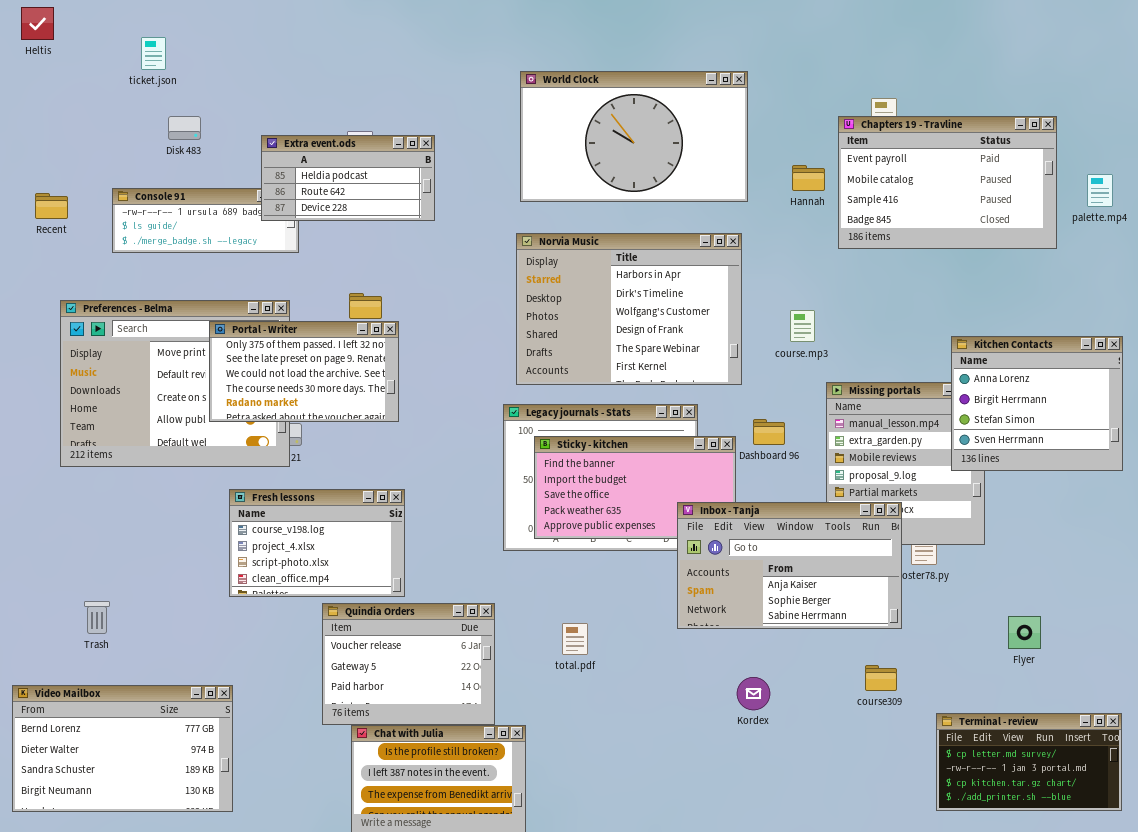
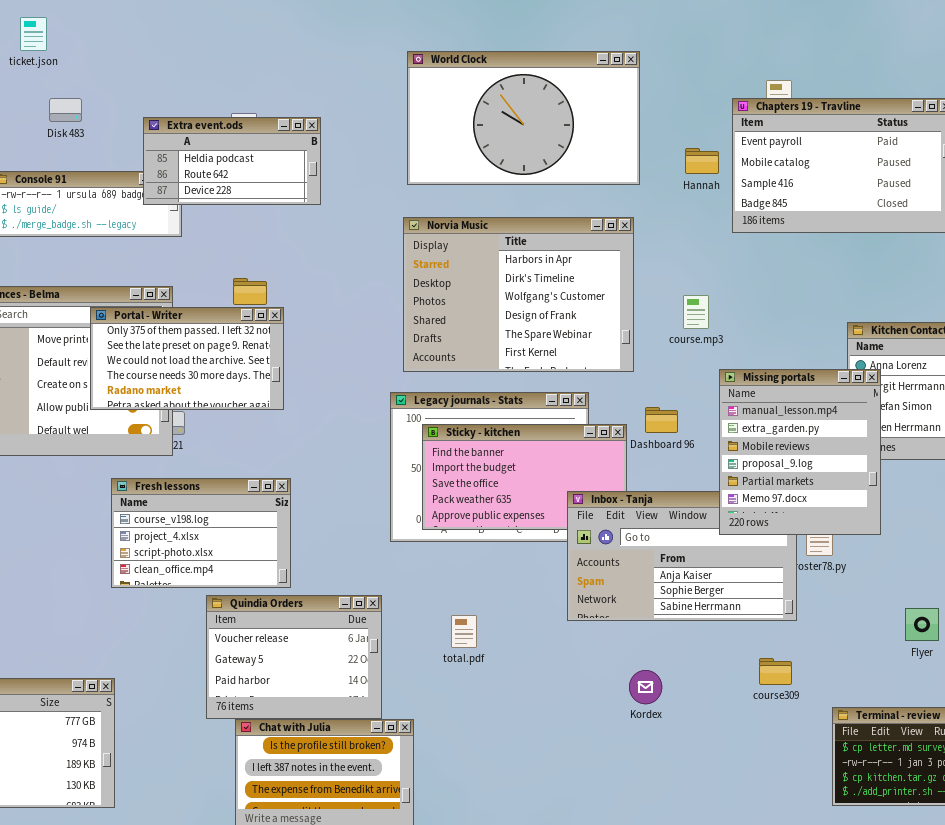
Missing portals: [826,382,985,545] -> [719,369,881,535], raised

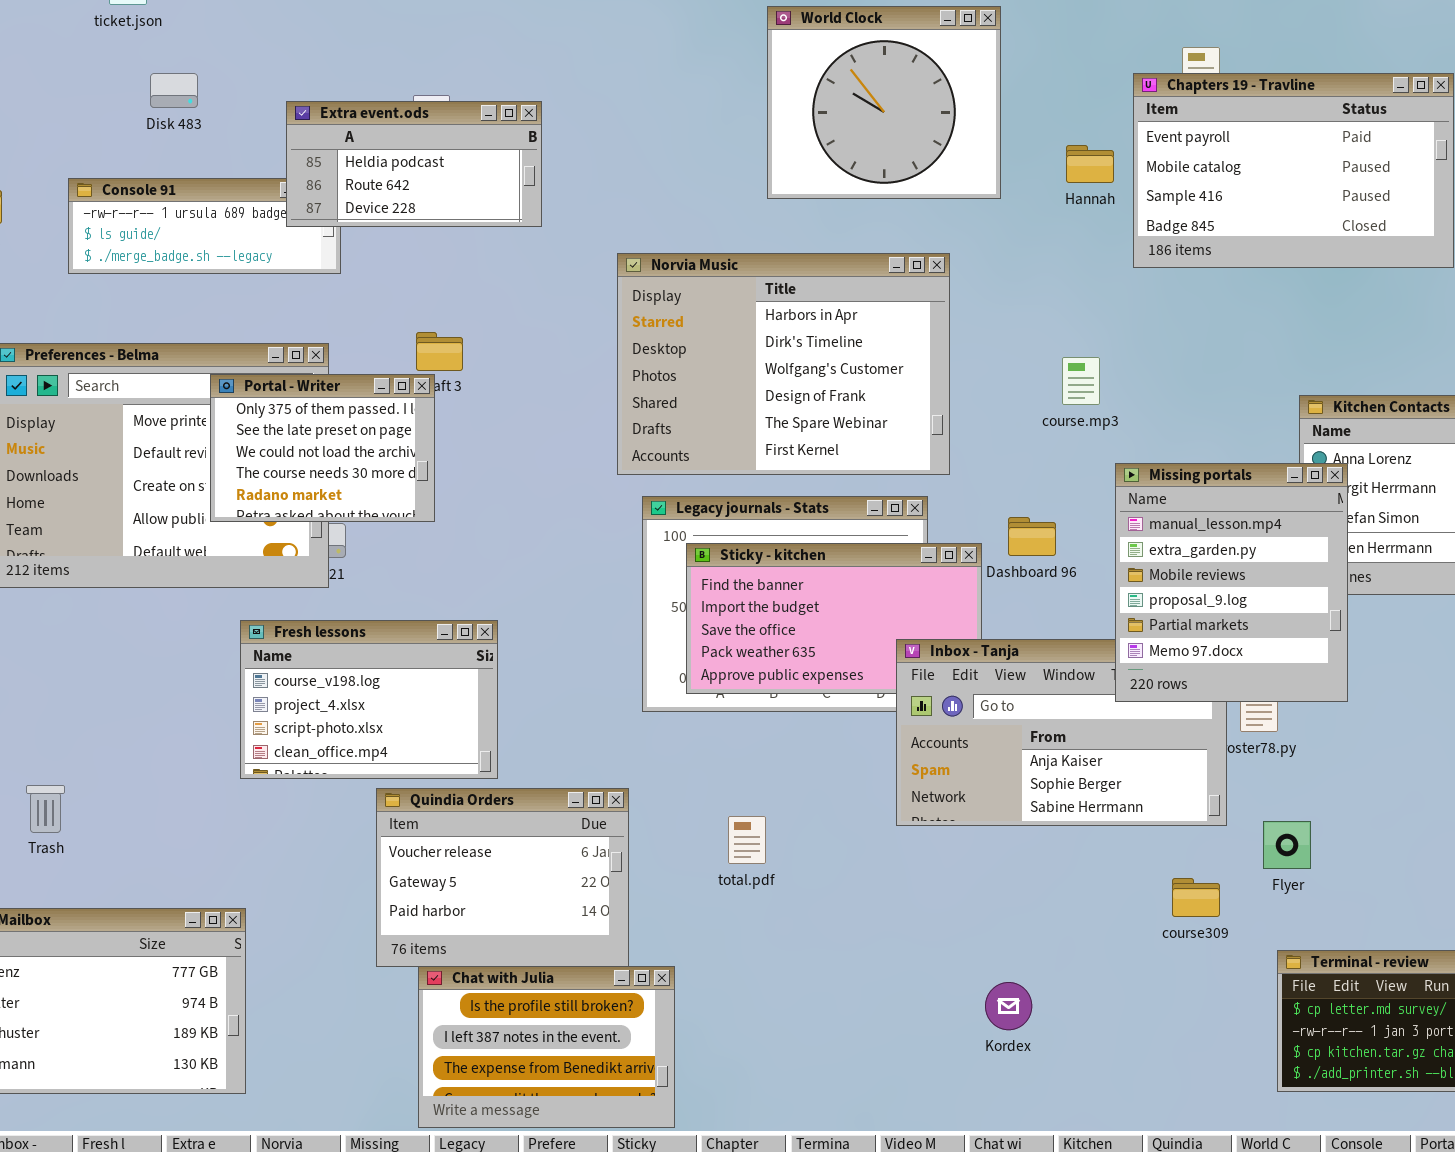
World Clock: [407,51,640,185] -> [767,6,1001,199], resized
Norvia Music: [403,217,634,372] -> [617,253,950,475], moved
Portal - Writer: [90,307,284,410] -> [210,374,435,522], resized
Flyer: [905,608,939,641] -> [1263,821,1311,869], moved
Kordex: [629,670,662,704] -> [985,982,1032,1030], moved

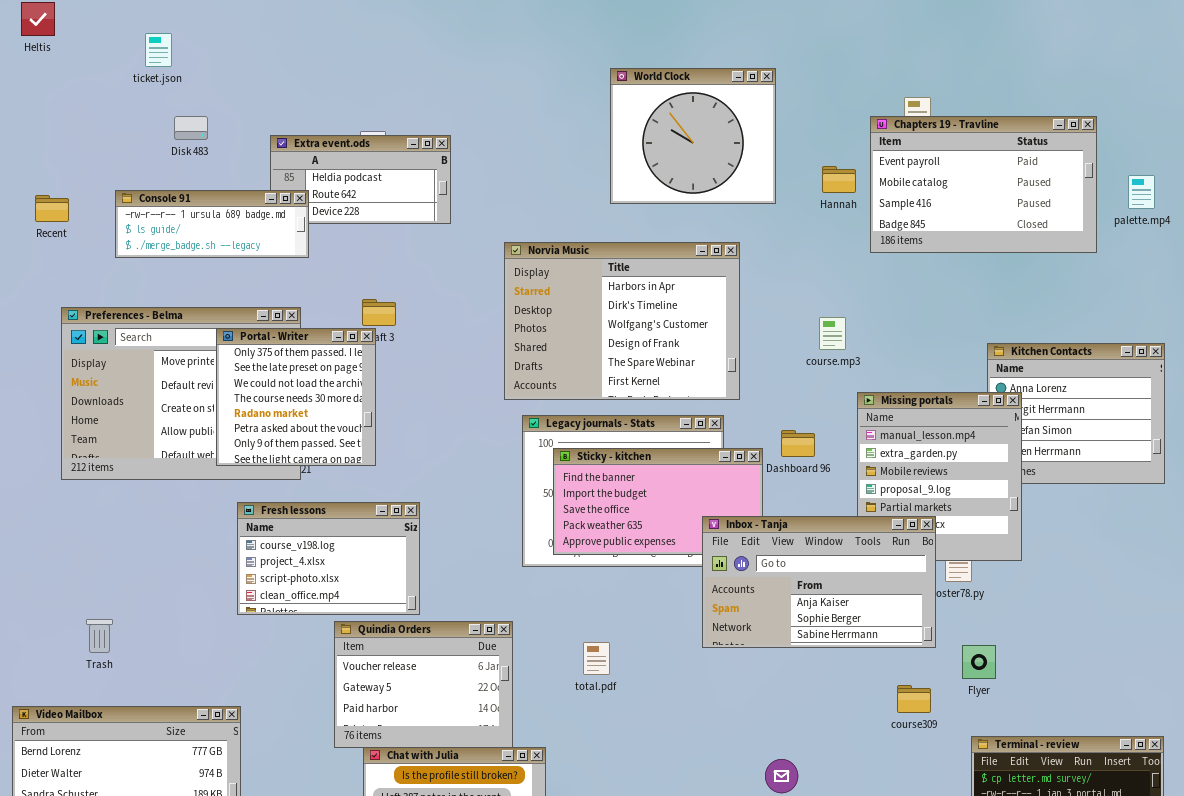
Console 91: [68,178,341,274] -> [115,190,309,258], raised
Portal - Writer: [210,374,435,522] -> [216,328,376,466], resized
Inbox - Tanja: [896,639,1227,826] -> [702,516,936,648], raised

